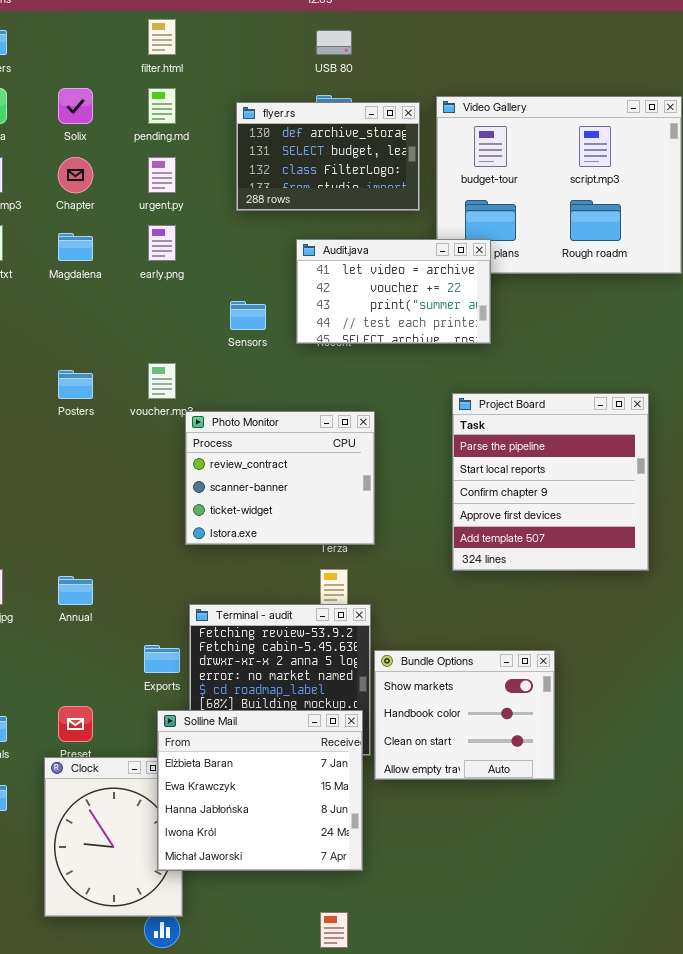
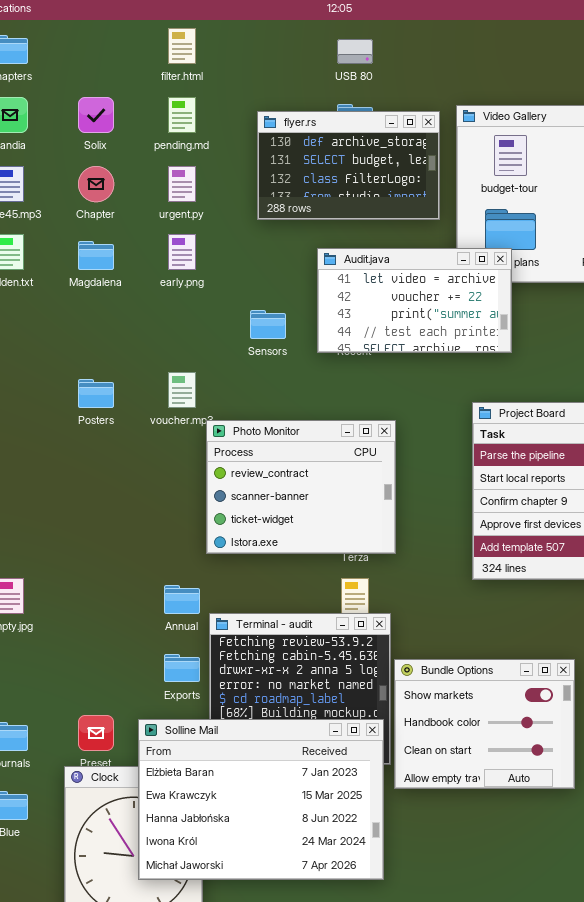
Annual: [58,576,93,605] -> [164,585,200,614], moved
Solline Mail: [157,710,363,871] -> [138,719,384,880], resized

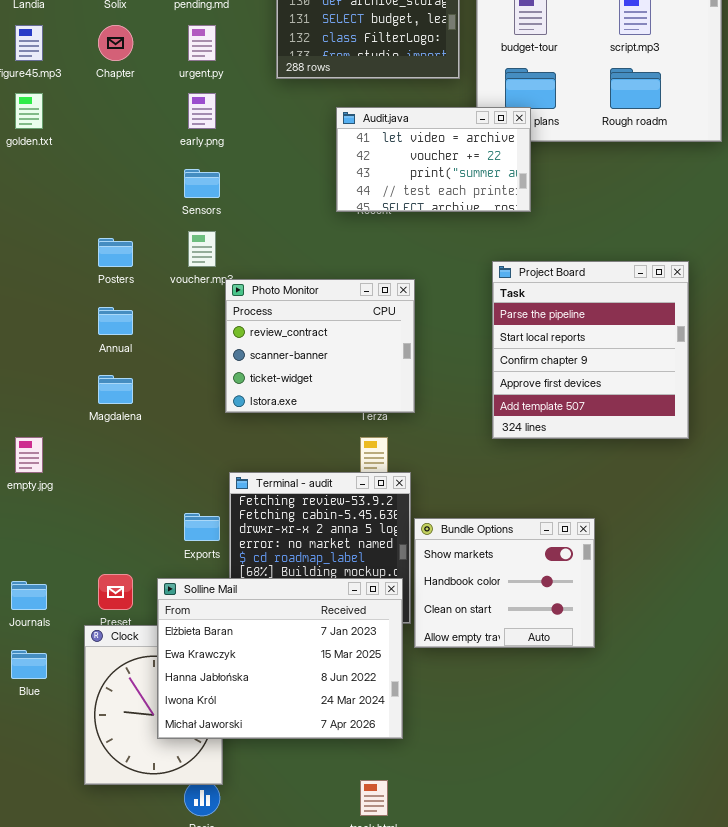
Magdalena: [78,241,114,270] -> [98,375,133,404], moved
Sensors: [250,310,286,339] -> [184,169,220,198], moved
Annual: [164,585,200,614] -> [98,307,133,335], moved

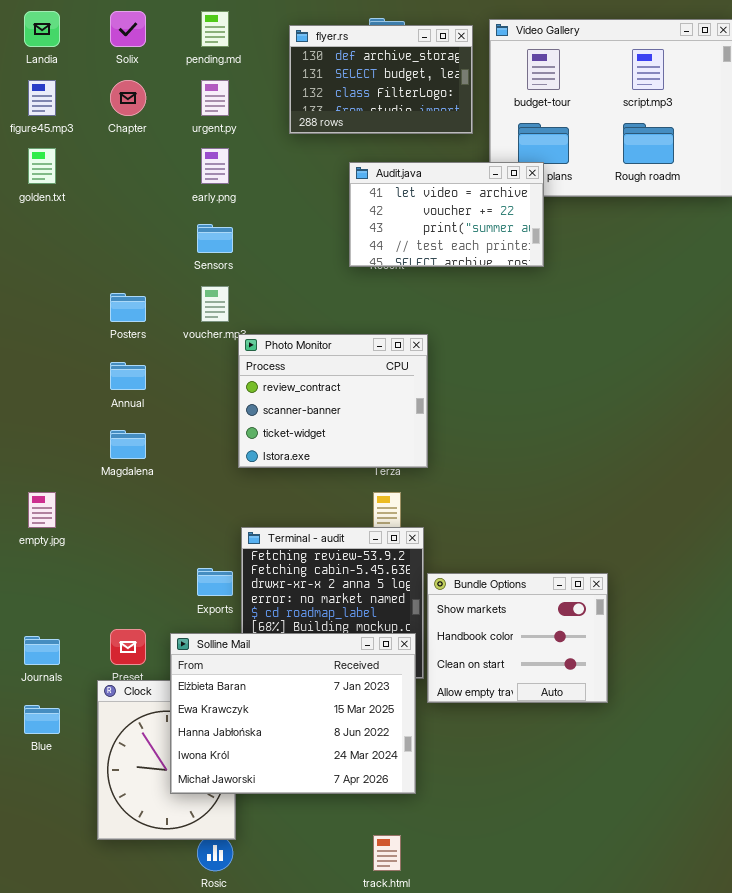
Project Board: [492,261,689,439] -> none, closed

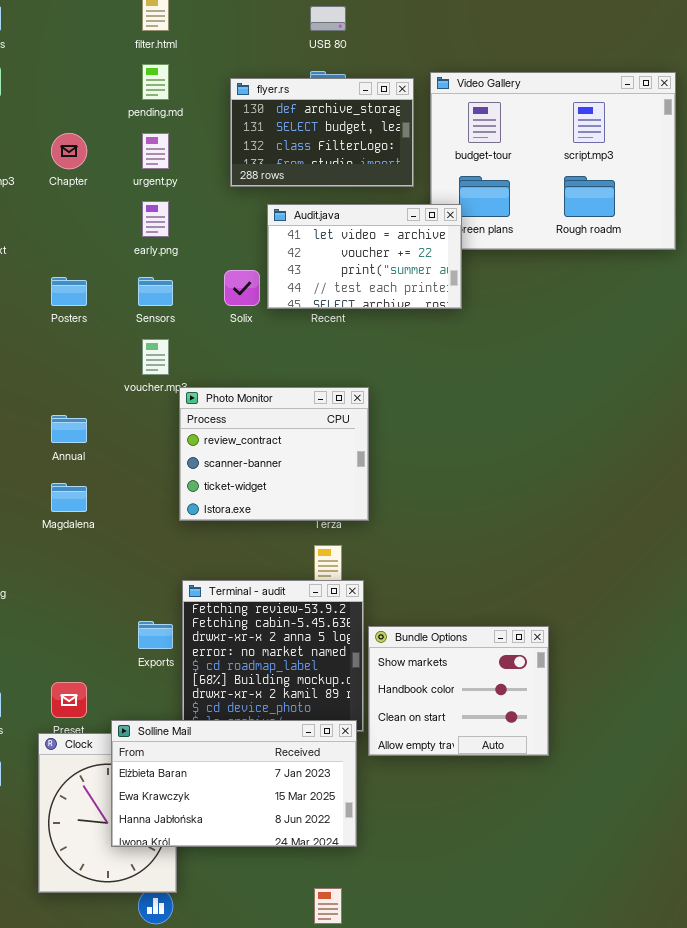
Solix: [110,11,146,47] -> [224,270,260,306], moved
Audit.java: [349,162,544,267] -> [267,204,462,309], moved
Posters: [110,293,146,322] -> [51,277,87,306], moved
Solline Mail: [170,633,416,794] -> [111,720,357,847], resized

